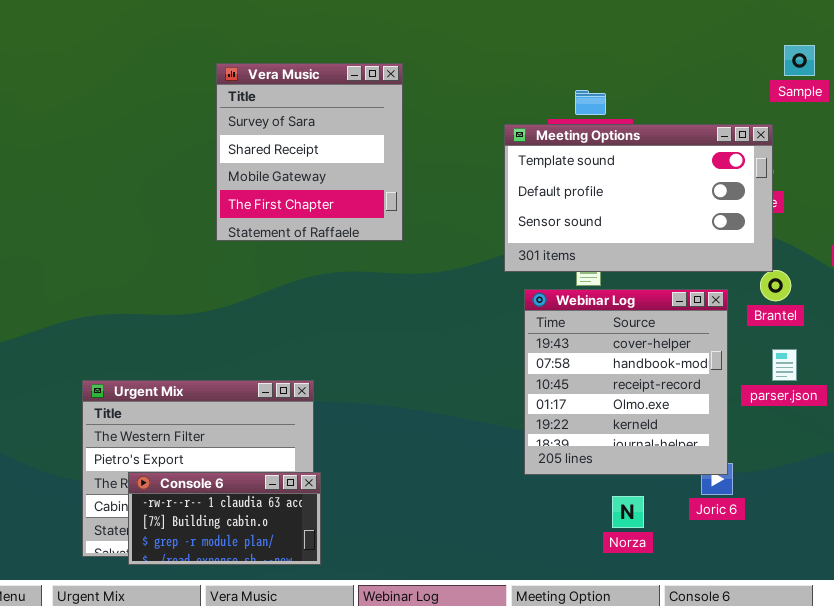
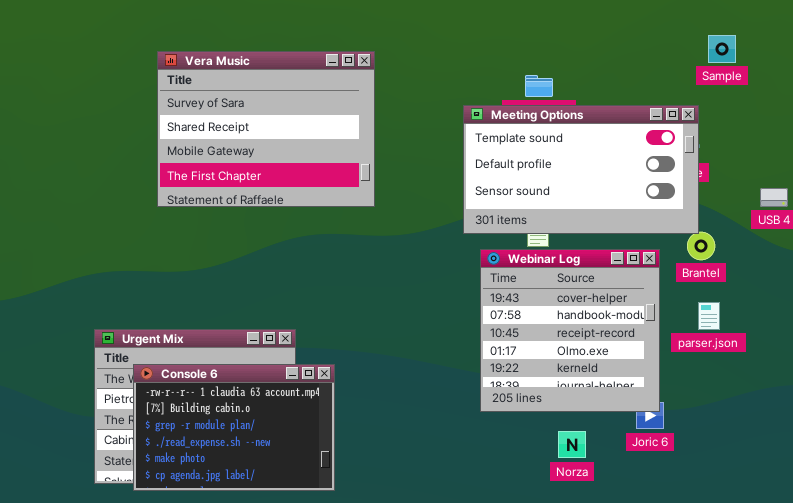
Vera Music: [216,63,403,241] -> [157,51,375,207], resized
Console 6: [128,472,321,565] -> [133,364,335,491], resized

